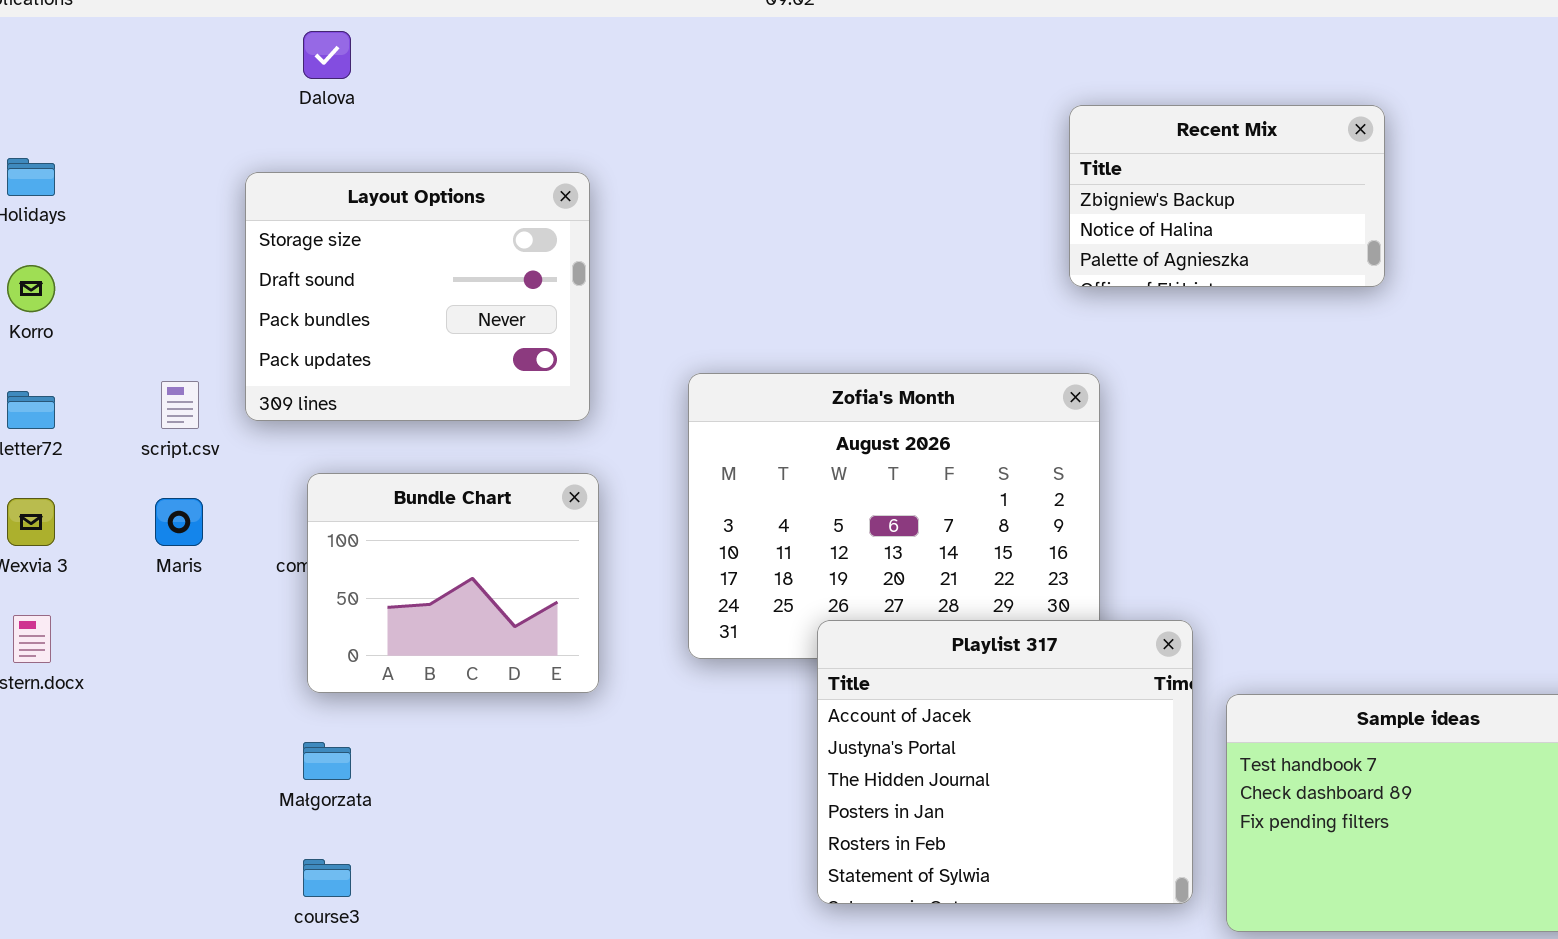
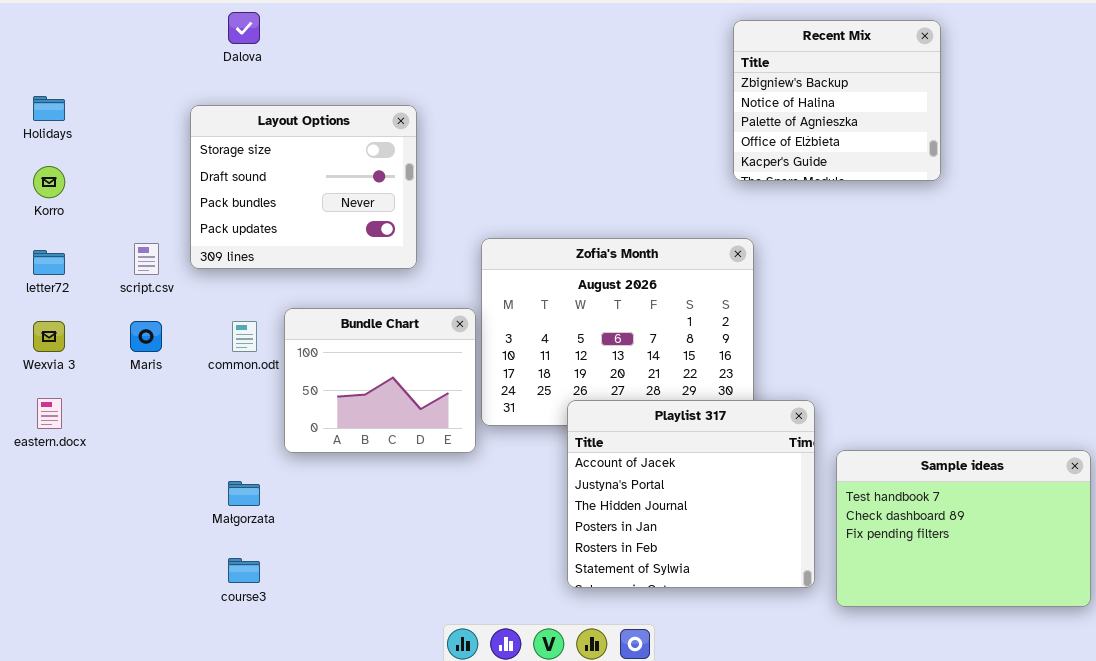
Recent Mix: [1069,105,1385,287] -> [733,20,941,181], resized
Bundle Chart: [307,473,599,693] -> [284,308,476,453], moved

